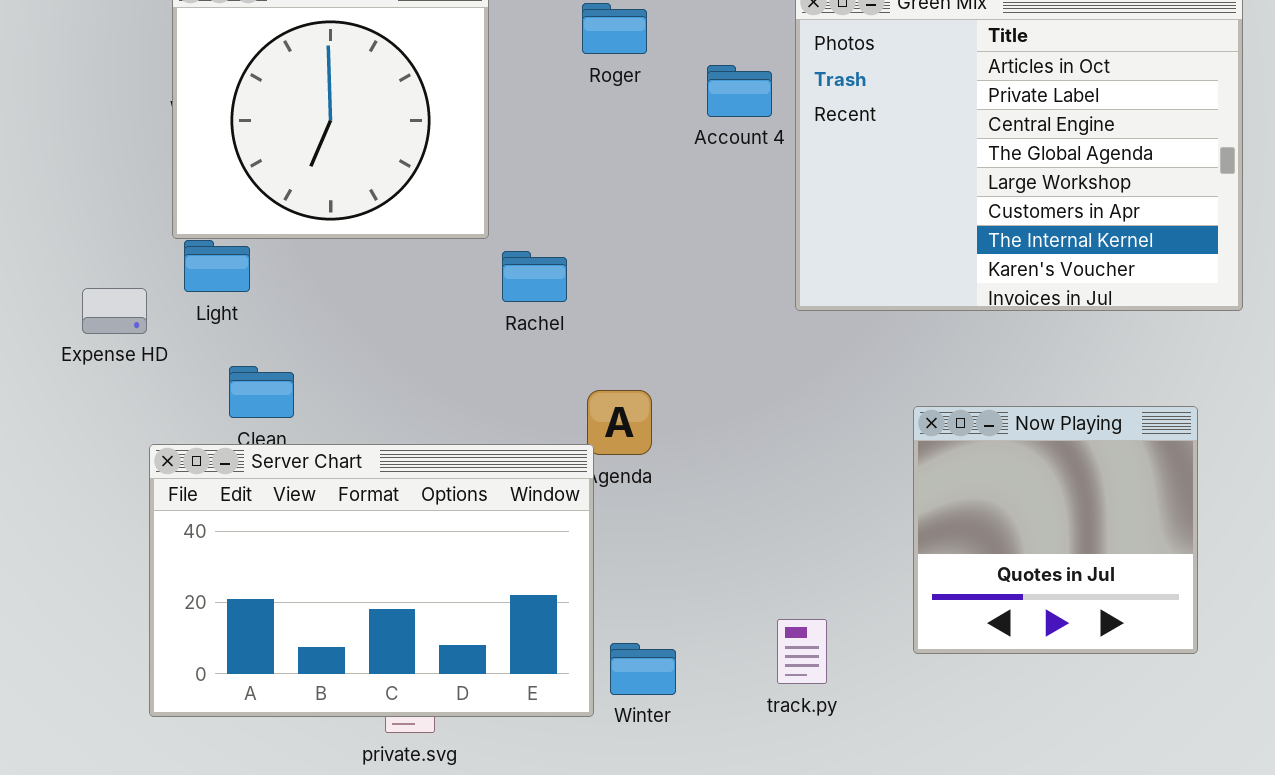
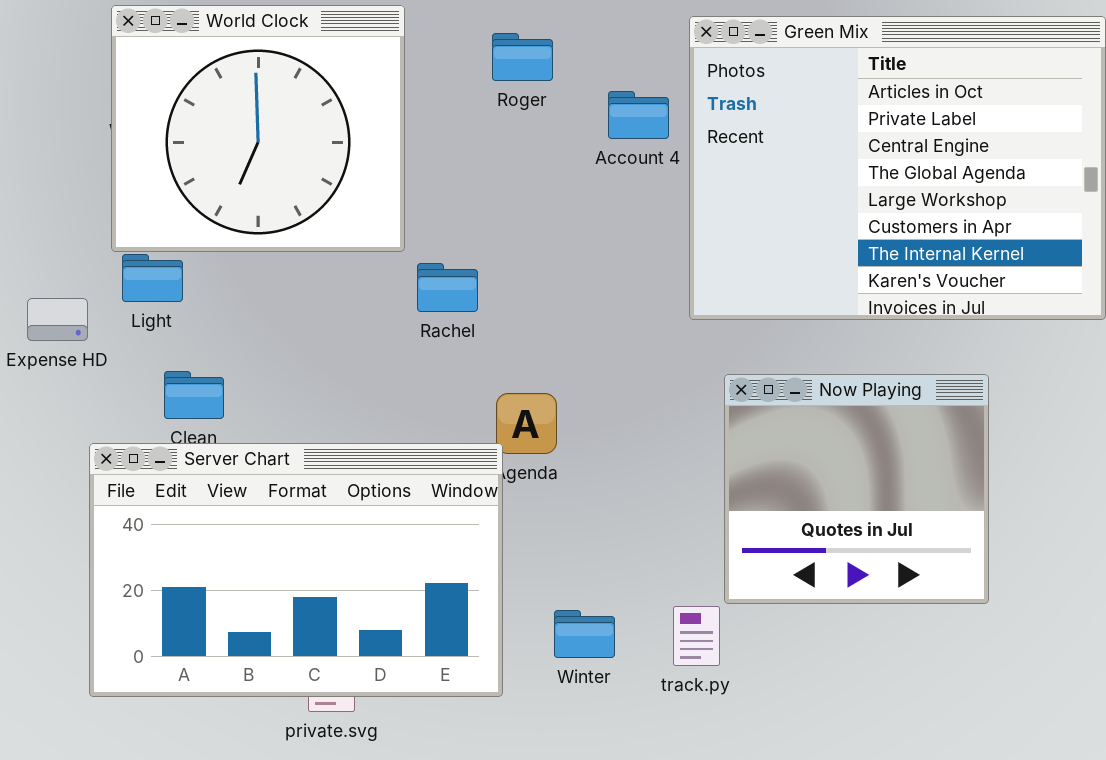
Now Playing: [913,406,1198,654] -> [724,374,989,604], moved
Winter: [610,643,676,695] -> [554,610,615,658], moved

